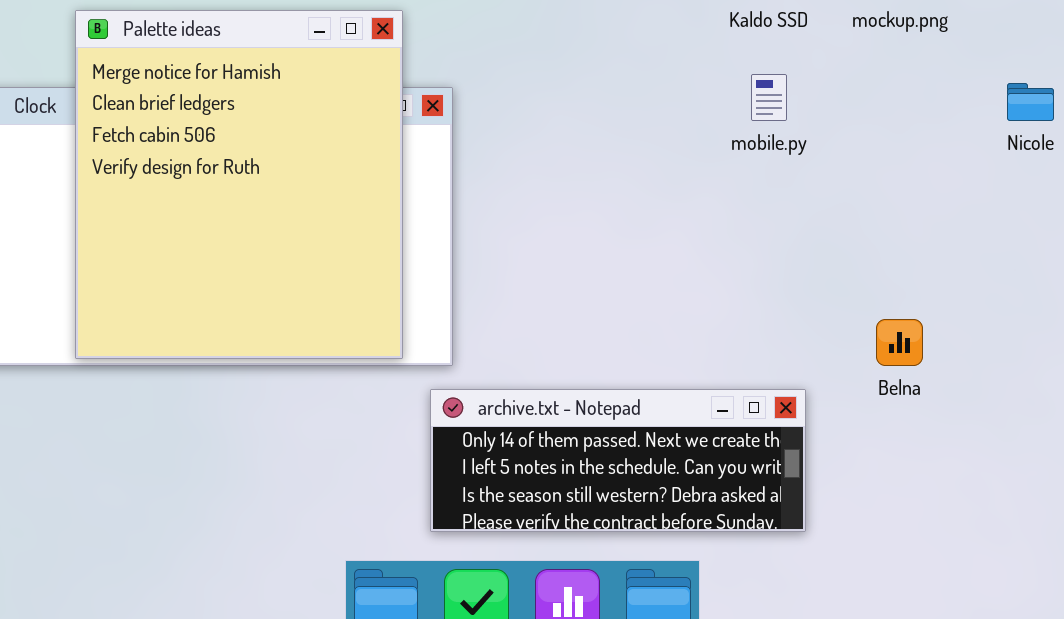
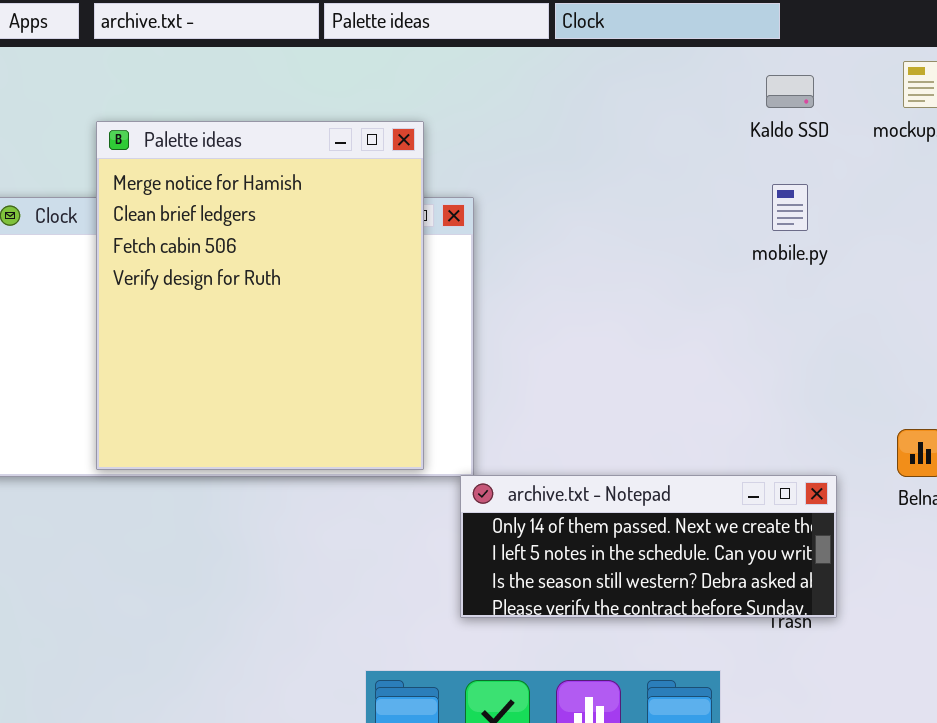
archive.txt - Notepad: [430,389,806,532] -> [460,475,837,618], moved

